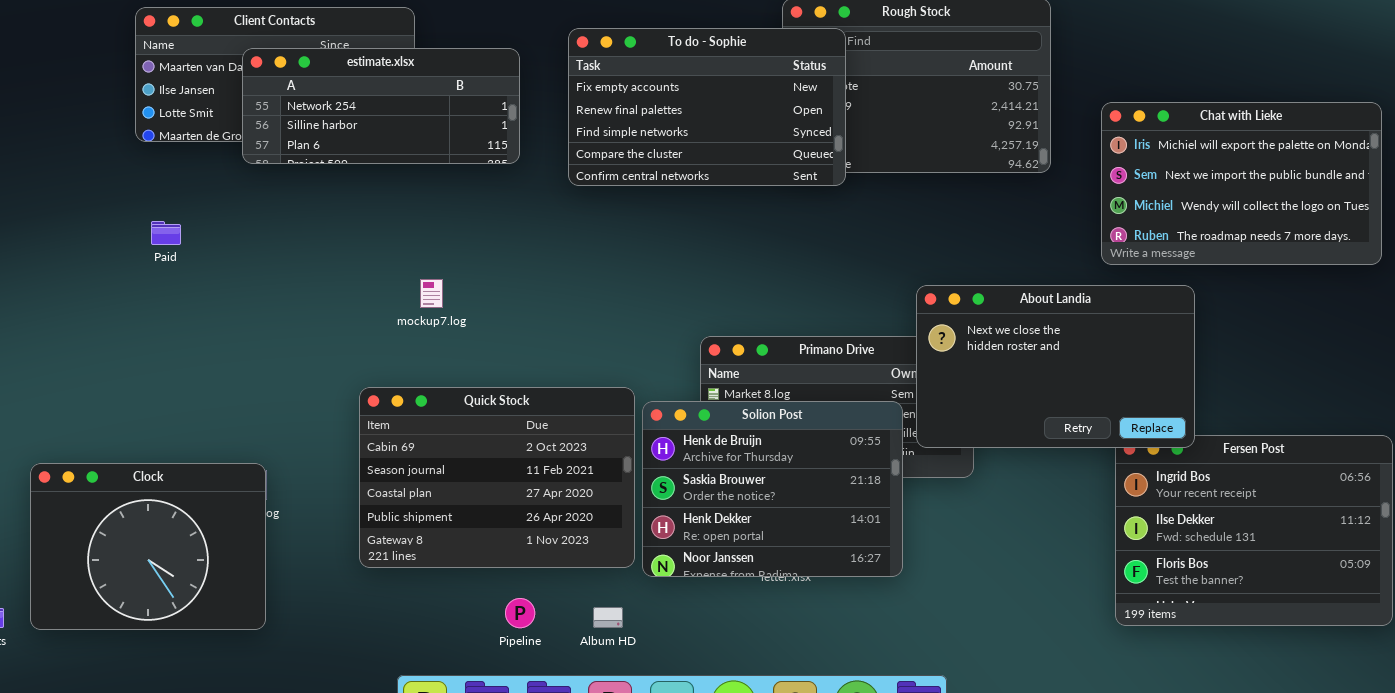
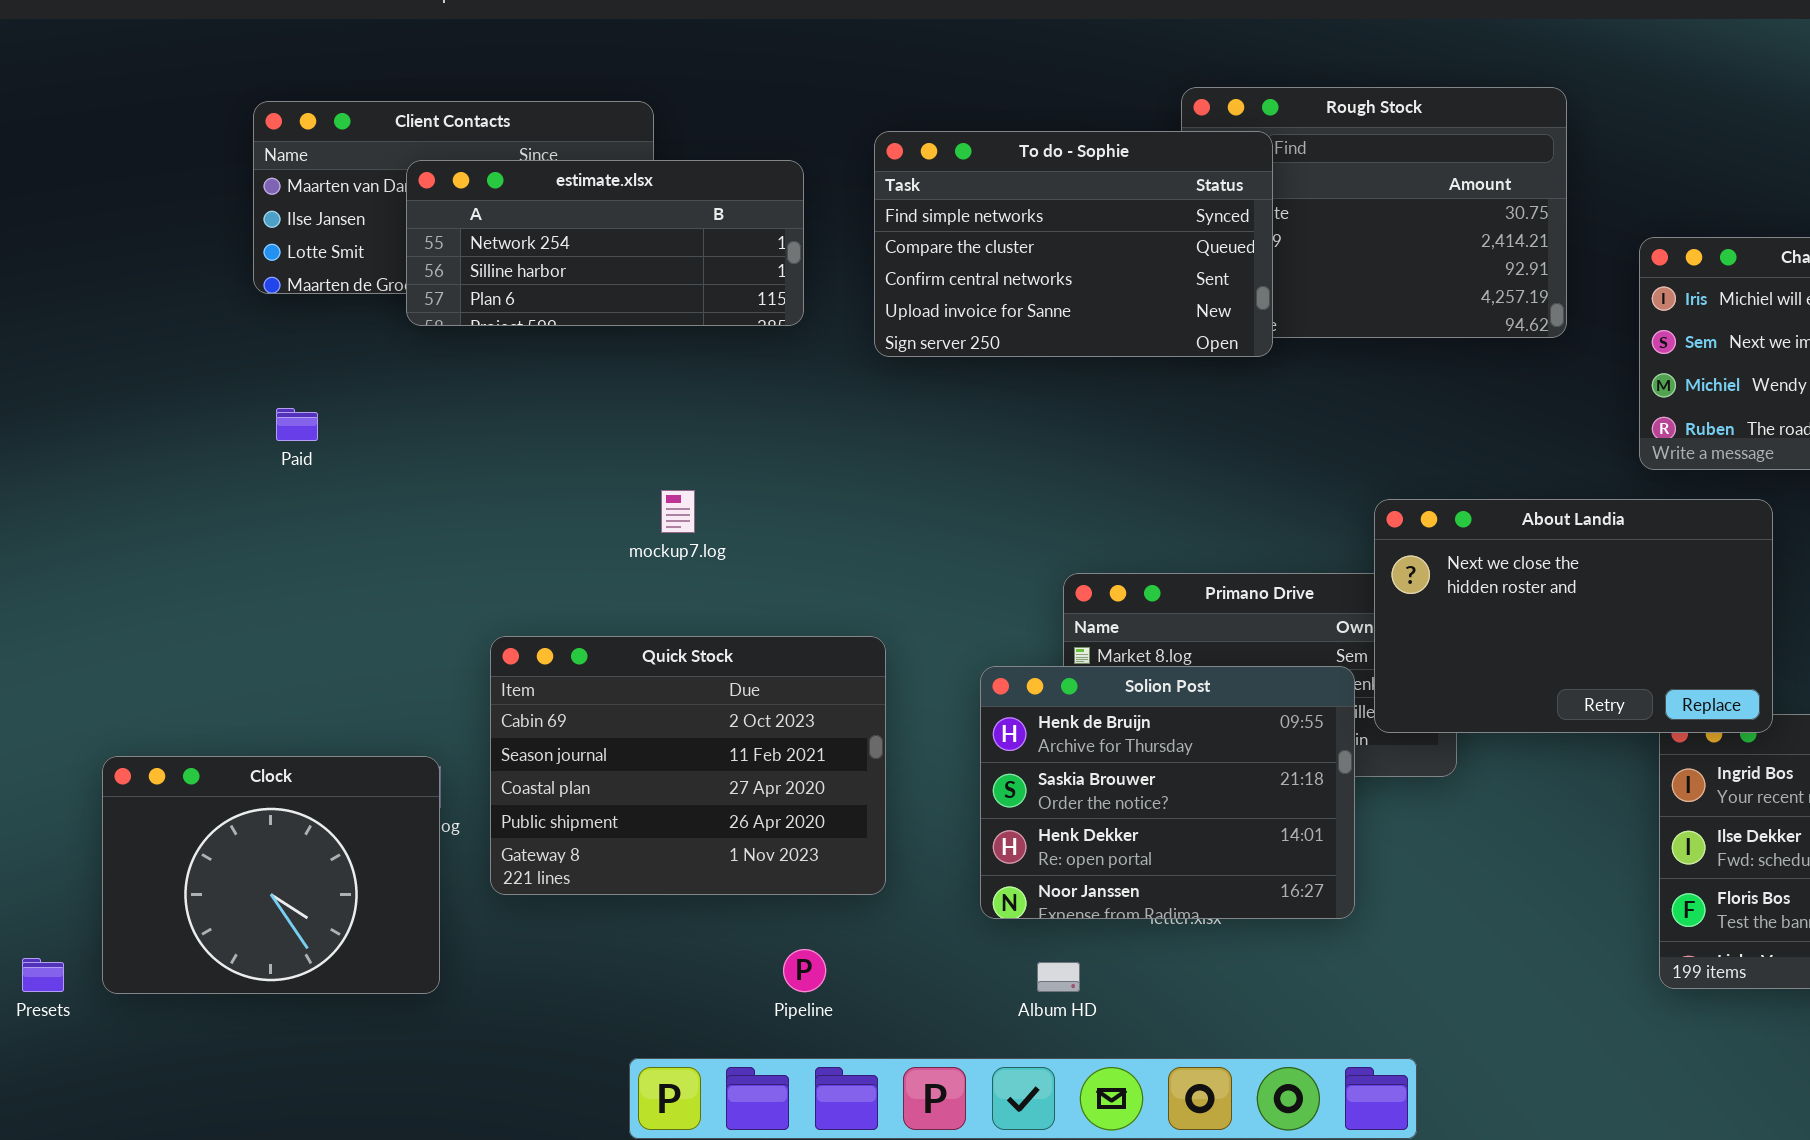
To do - Sophie: [568,28,846,186] -> [874,131,1273,357], scrolled down 2 rows
Quick Stock: [359,387,635,568] -> [490,636,886,895], moved
Album HD: [593,607,623,628] -> [1037,962,1080,992], moved

